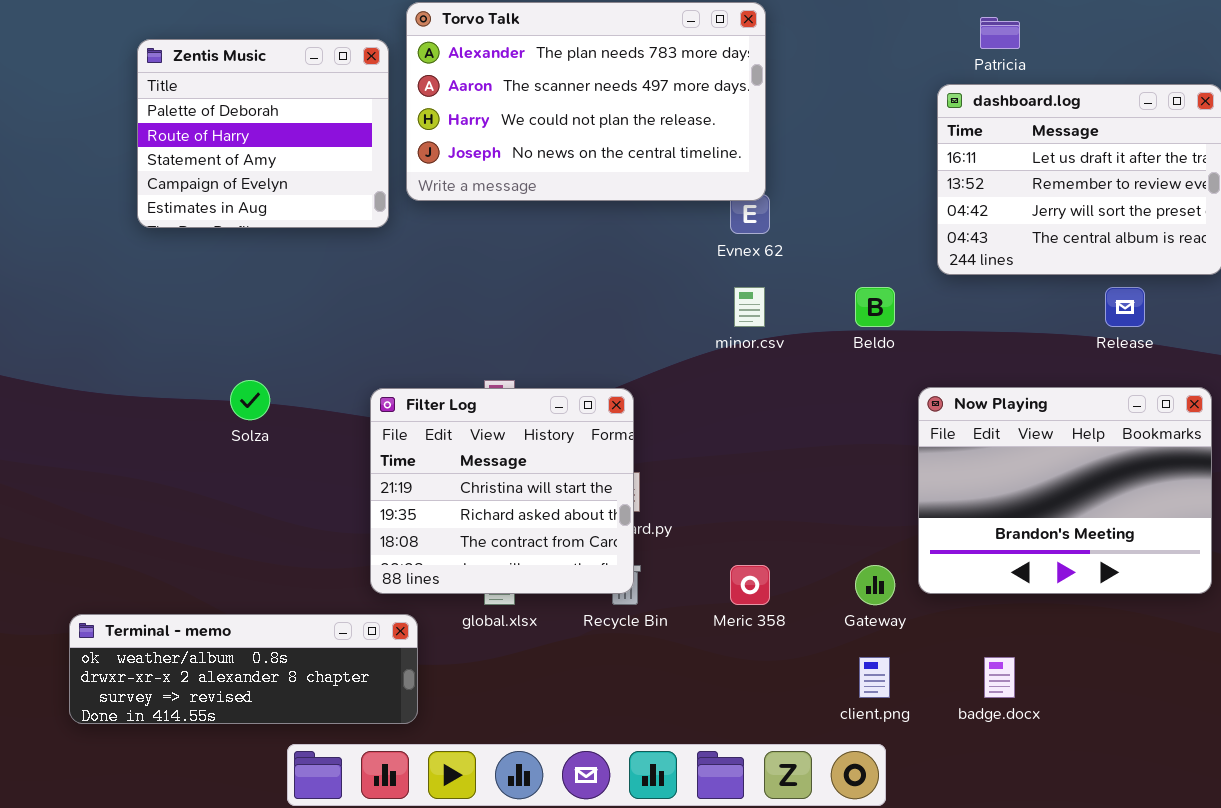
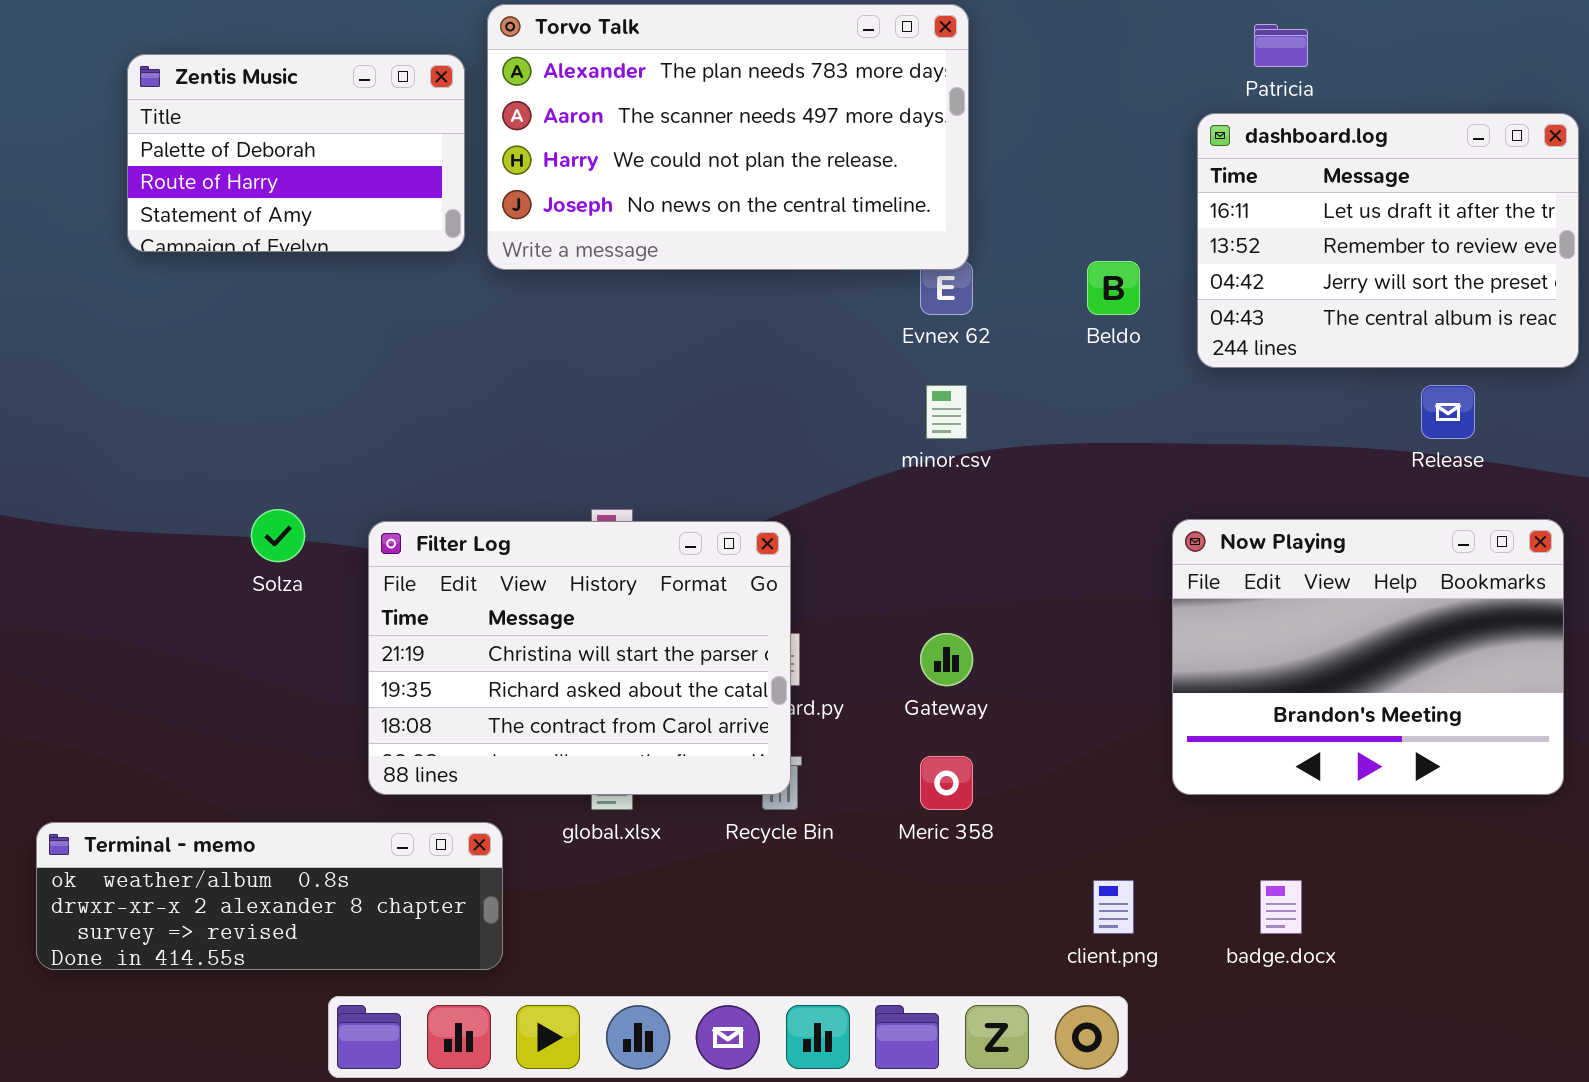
Zentis Music: [137,39,389,228] -> [127,54,465,252], resized
Beldo: [855,287,895,327] -> [1087,261,1140,315], moved
Filter Log: [370,388,634,594] -> [368,521,791,795], resized
Gateway: [855,565,895,605] -> [920,633,973,686], moved

